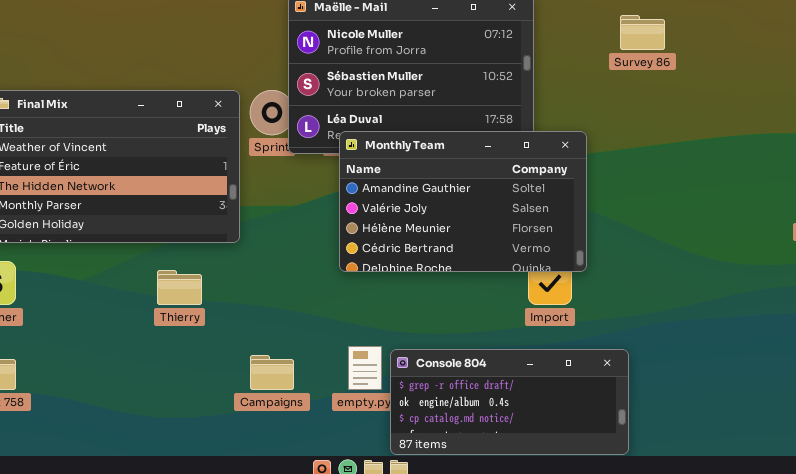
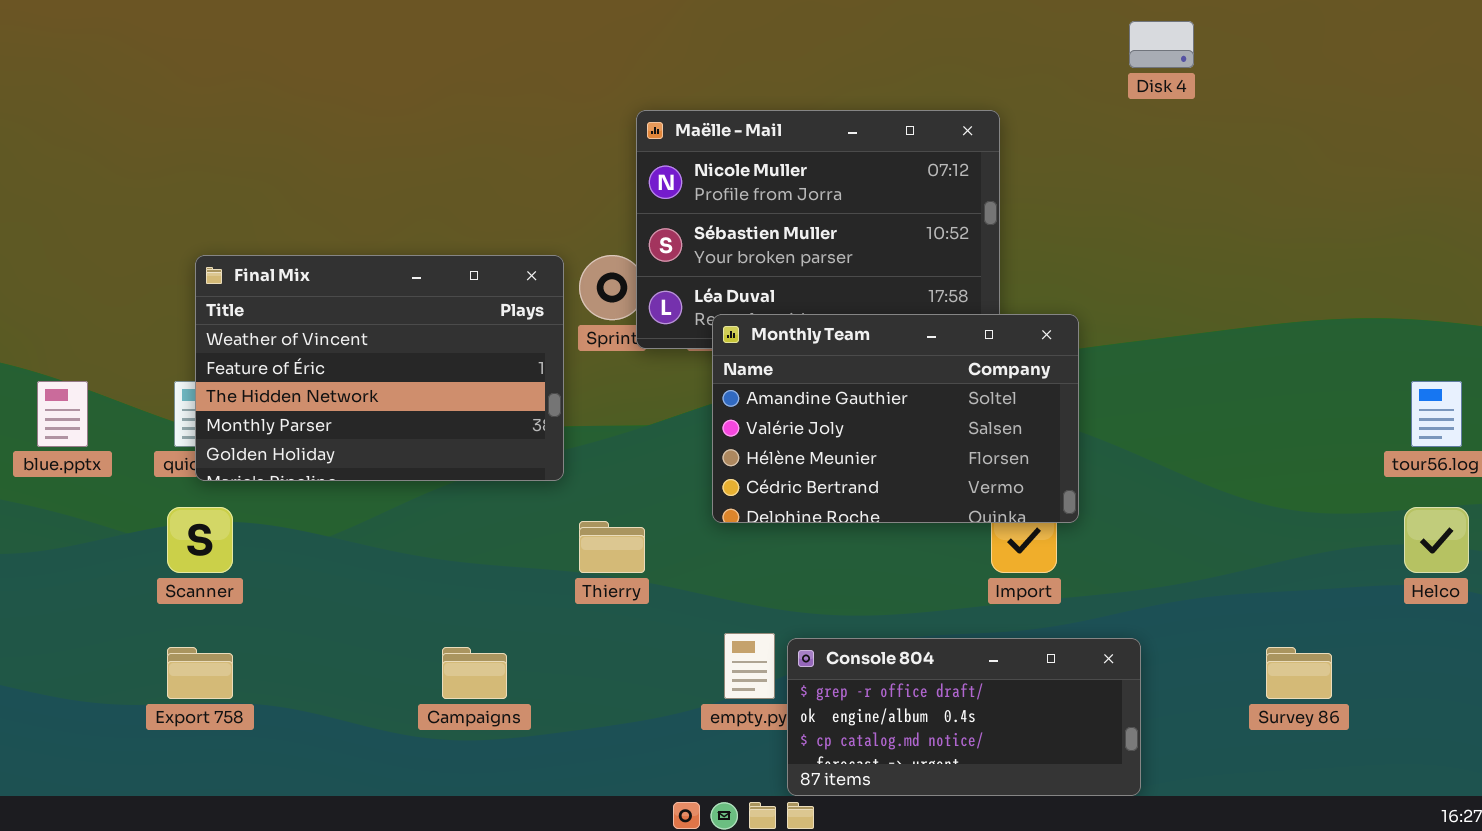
Survey 86: [620,15,665,50] -> [1266,647,1332,699], moved
Thierry: [157,270,202,305] -> [579,521,645,573], moved
Campaigns: [250,355,294,390] -> [442,647,507,699], moved

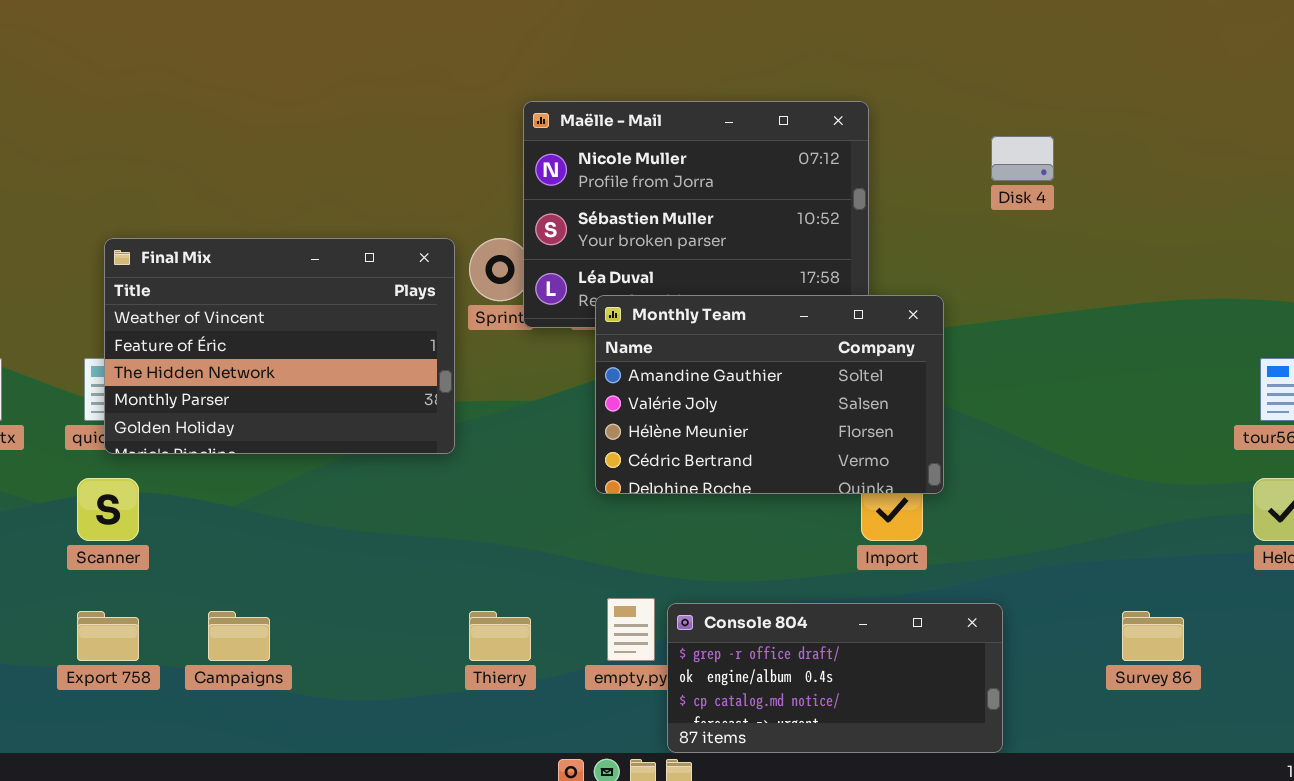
Disk 4: [1129,21,1194,68] -> [991,136,1054,181], moved
Thierry: [579,521,645,573] -> [469,611,531,661], moved
Campaigns: [442,647,507,699] -> [208,611,270,661], moved

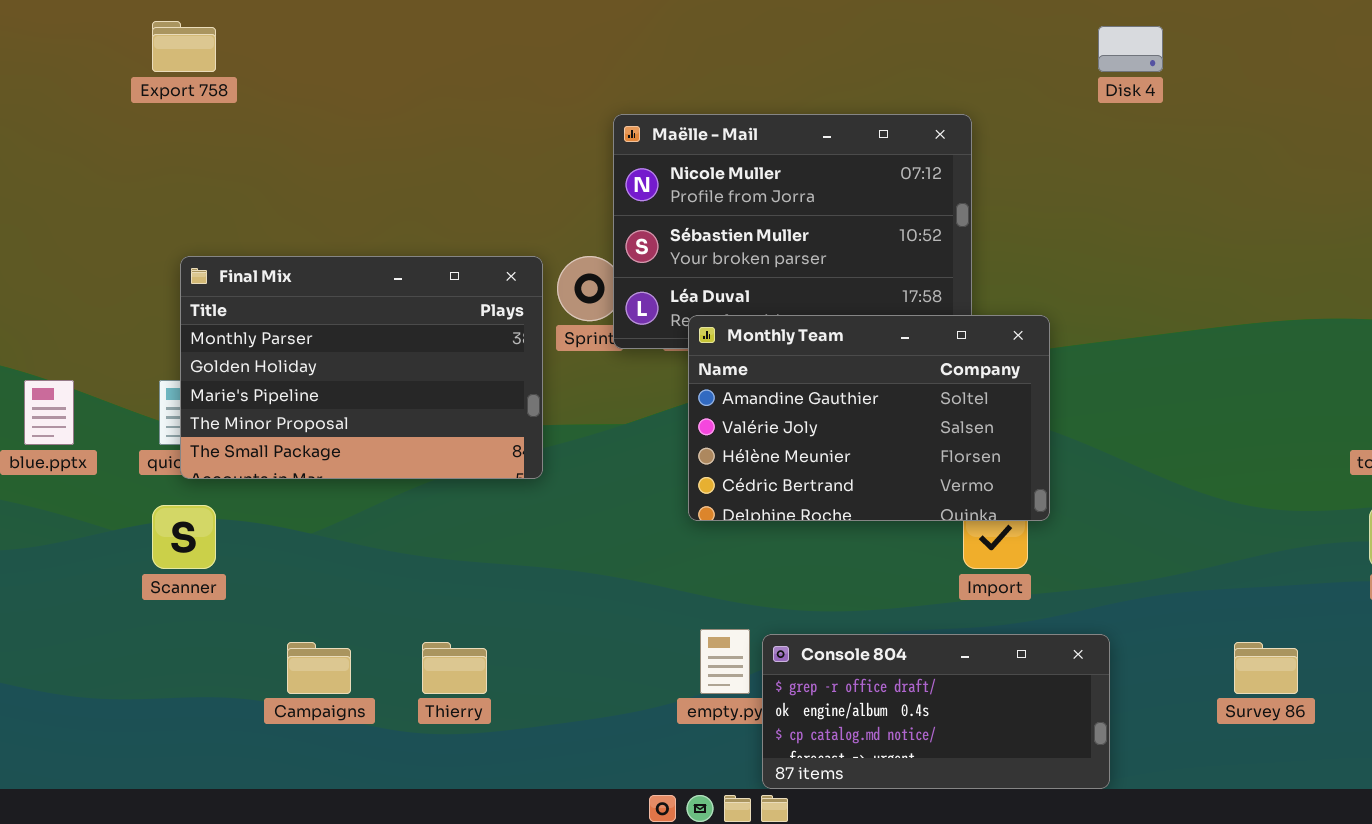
Disk 4: [991,136,1054,181] -> [1098,26,1163,72], moved
Final Mix: [104,238,455,454] -> [180,256,543,479], scrolled down 3 rows
Export 758: [77,611,139,661] -> [152,21,216,72], moved
Thierry: [469,611,531,661] -> [422,642,487,694], moved

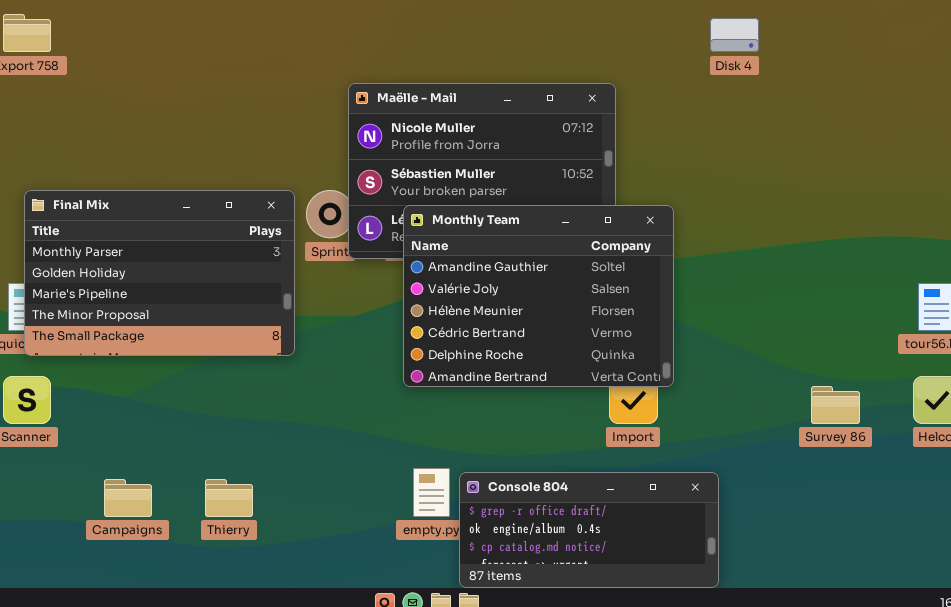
Monthly Team: [688,315,1050,521] -> [403,205,674,387], resized
Survey 86: [1234,642,1298,694] -> [811,386,860,424], moved

